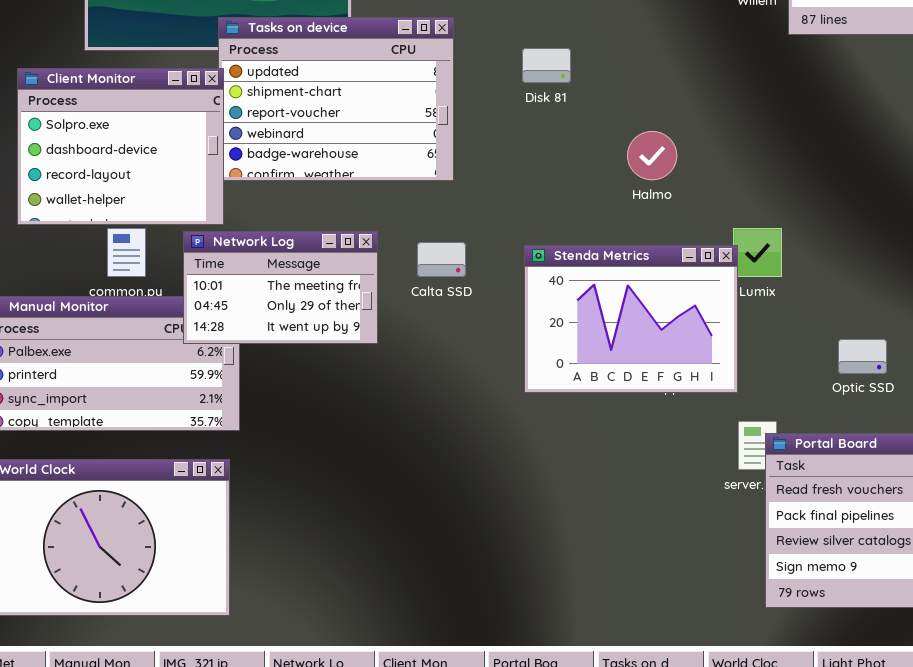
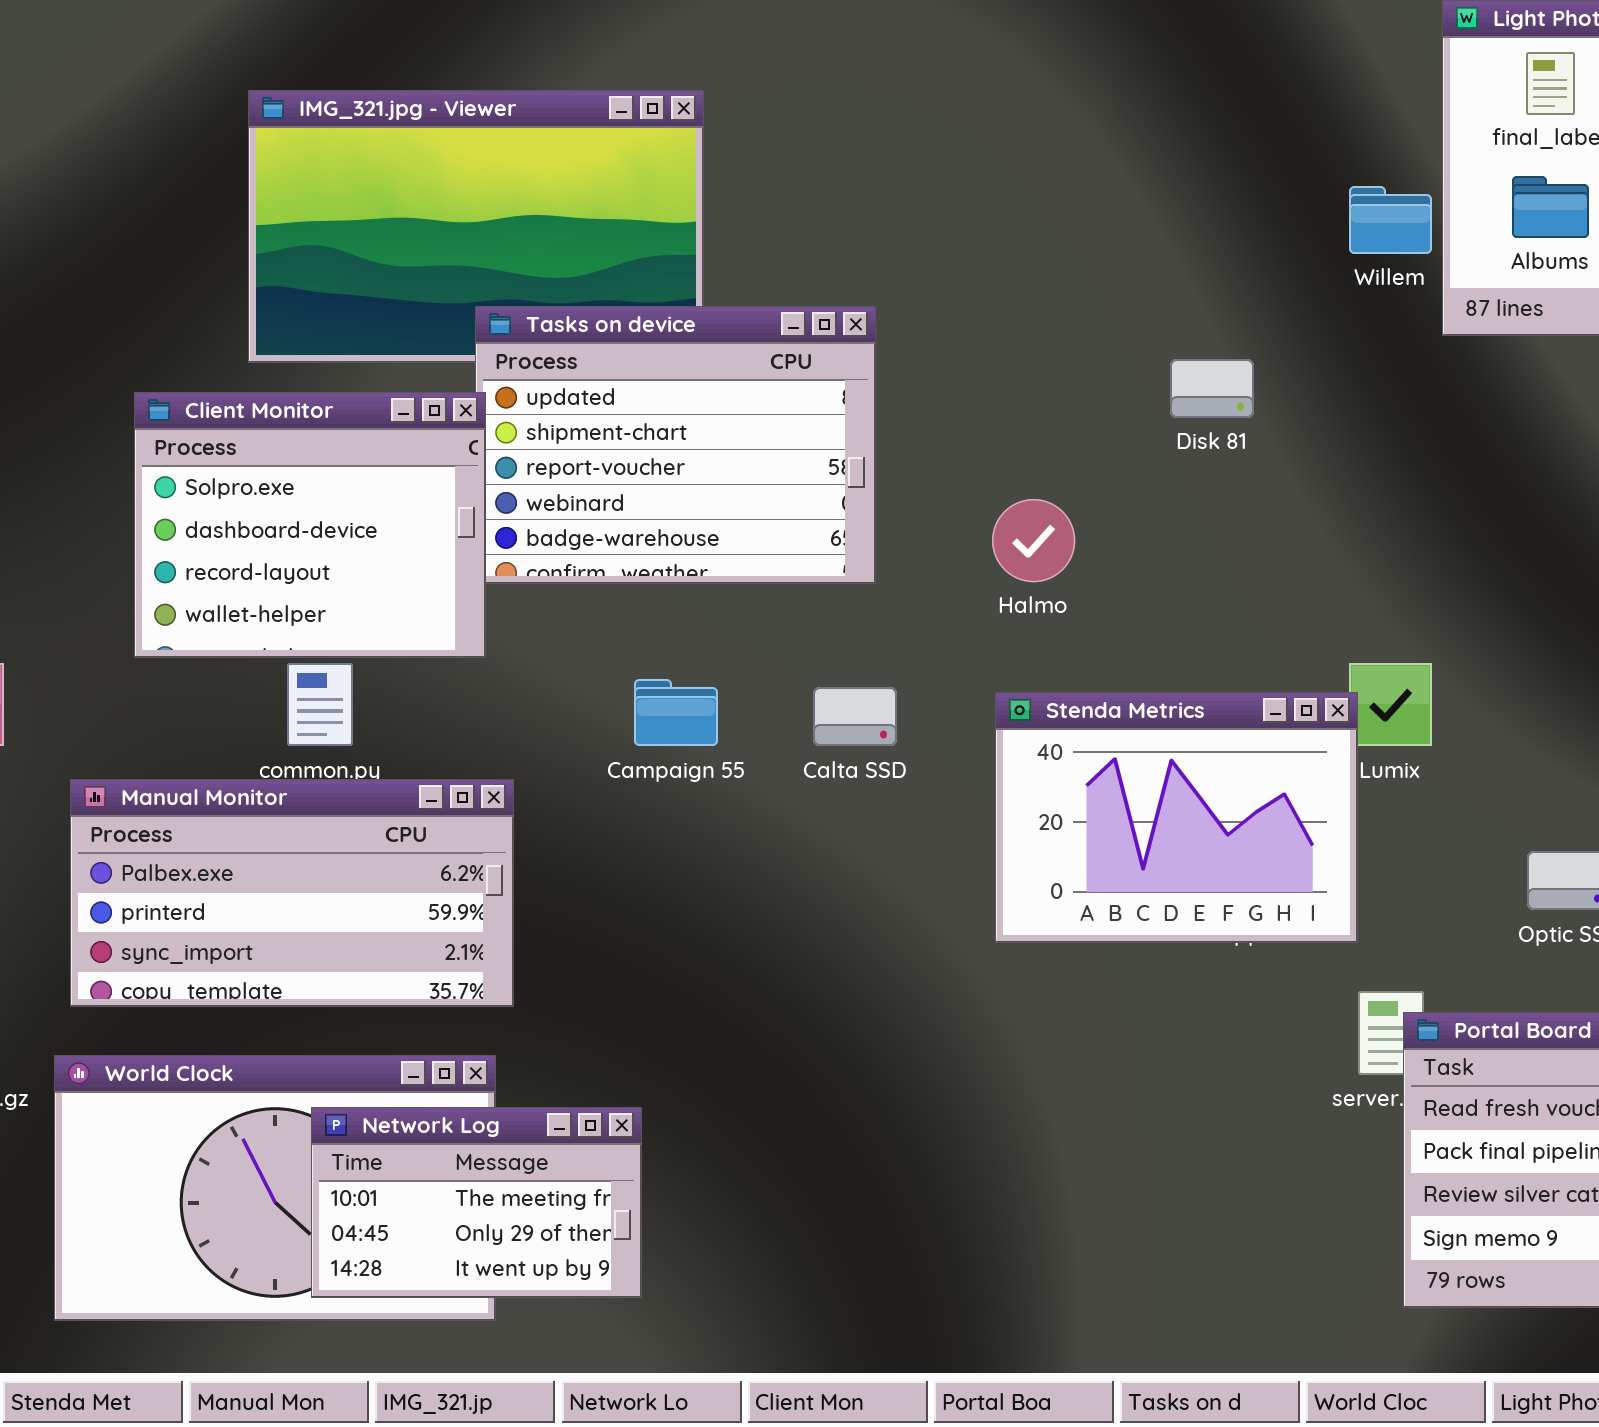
Disk 81: [522,48,571,83] -> [1170,359,1254,418], moved
Halmo: [627,131,677,180] -> [992,499,1075,582], moved
Network Log: [183,231,378,344] -> [311,1107,642,1298], moved

